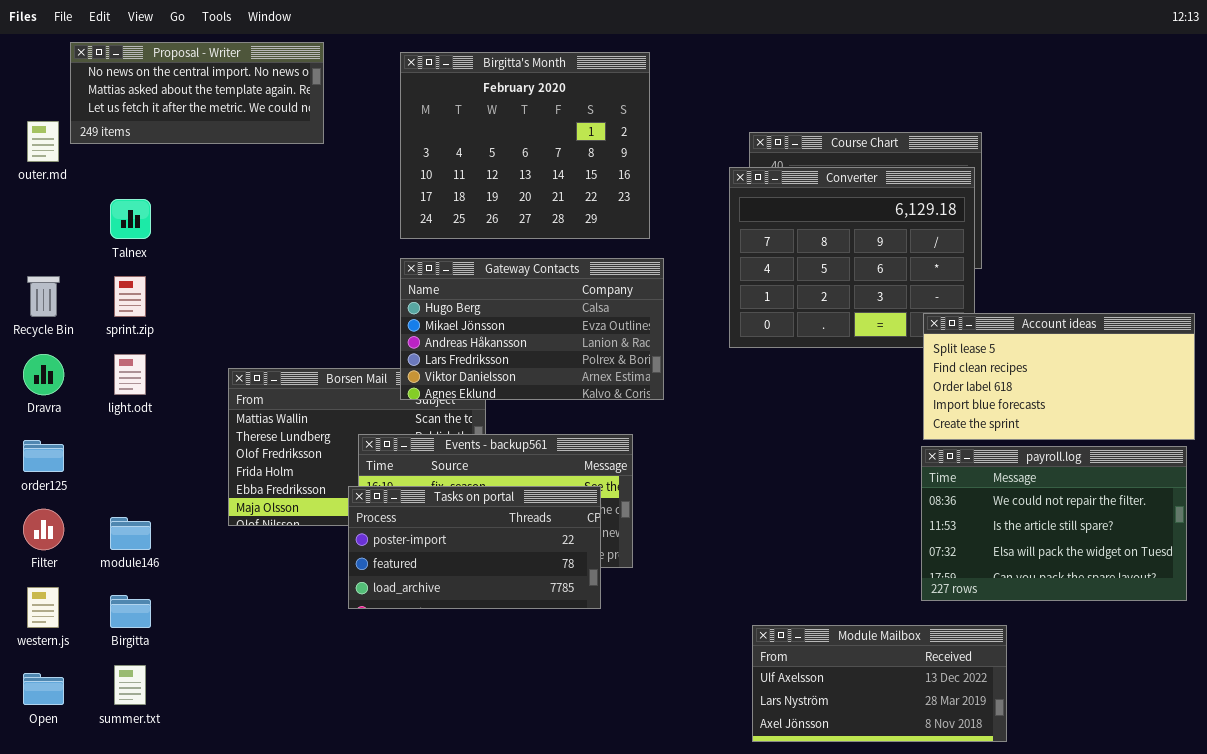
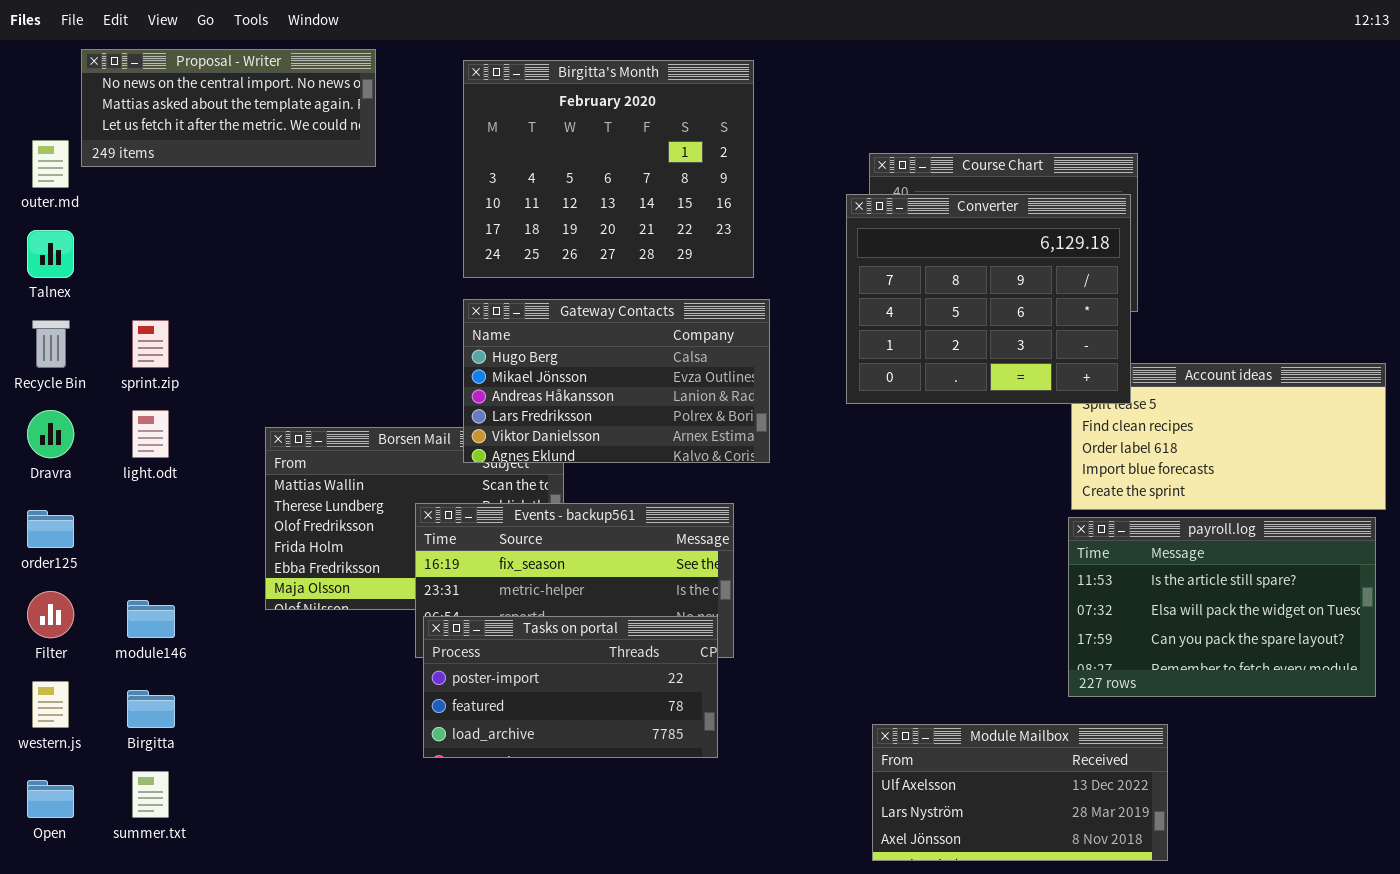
Converter: [729,167,975,348] -> [846,194,1131,404], raised
Talnex: [110,199,151,239] -> [27,230,74,278], moved
payroll.log: [921,446,1187,601] -> [1068,517,1376,697], scrolled down 1 row
Tasks on portal: [348,486,601,609] -> [423,616,718,758], moved

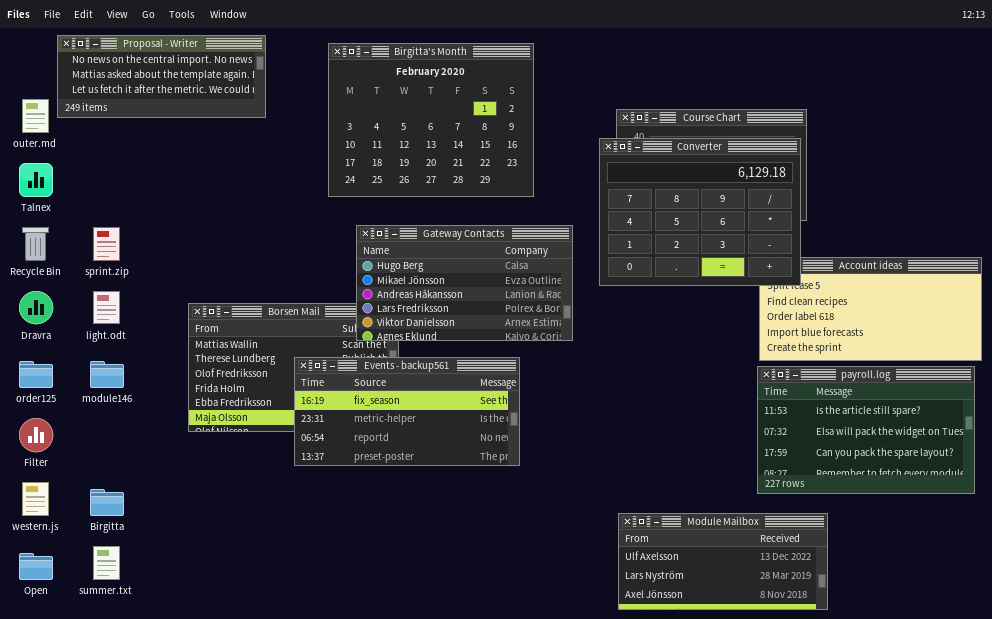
Gateway Contacts: [463,299,770,463] -> [356,225,573,341], moved
module146: [127,600,175,638] -> [90,361,124,388], moved
Tasks on portal: [423,616,718,758] -> none, closed

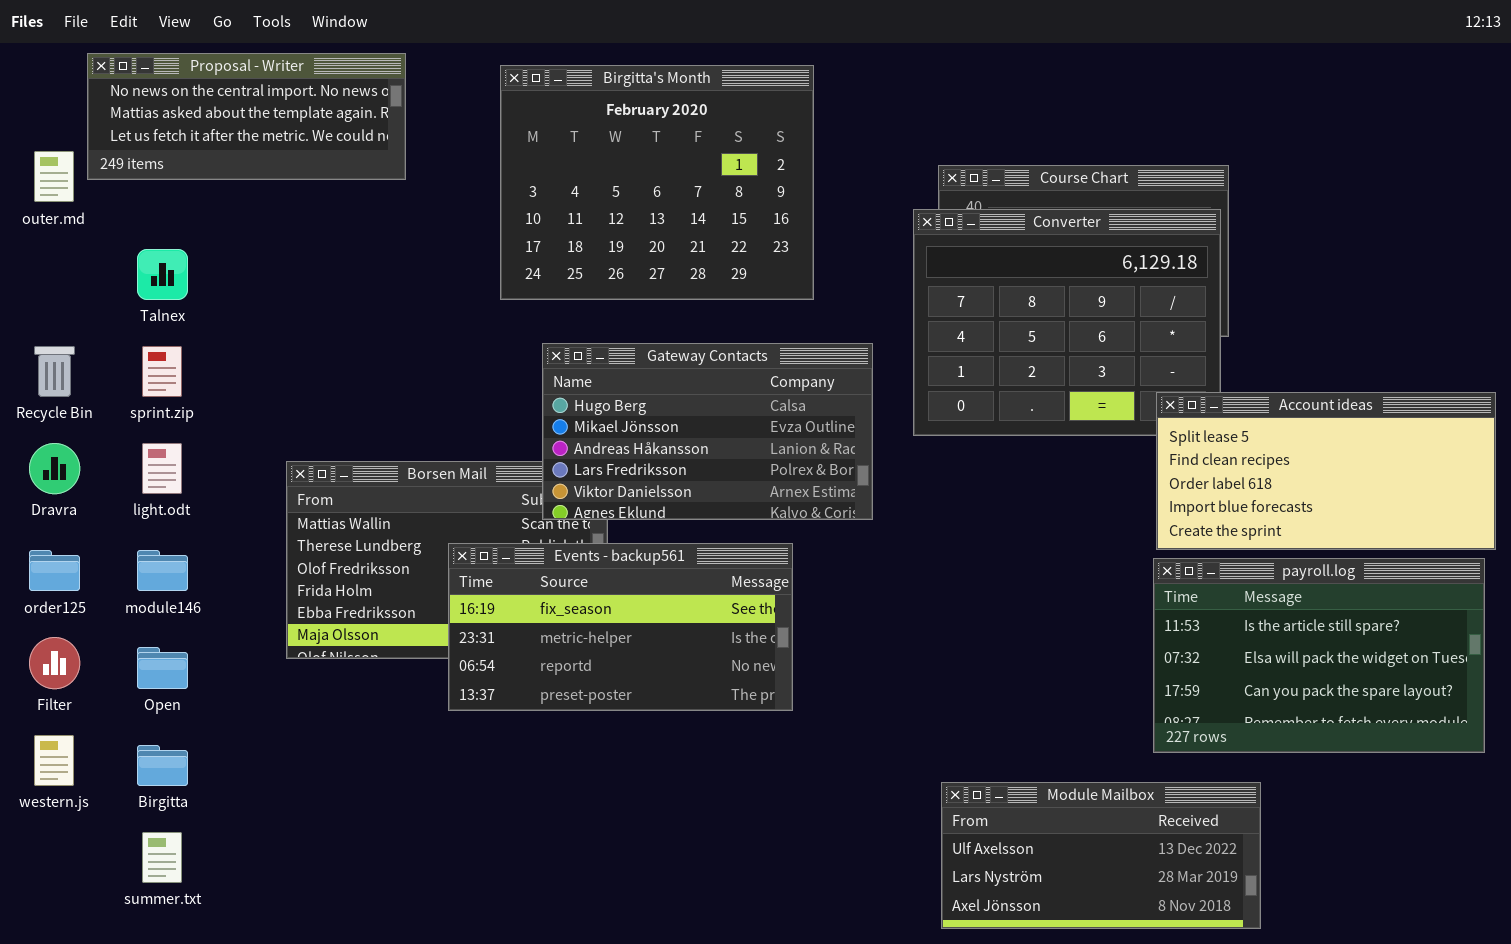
Talnex: [19,163,53,197] -> [137,249,188,300], moved
Account ideas: [759,257,982,361] -> [1156,392,1496,550], raised
Open: [19,553,53,580] -> [137,647,188,689], moved

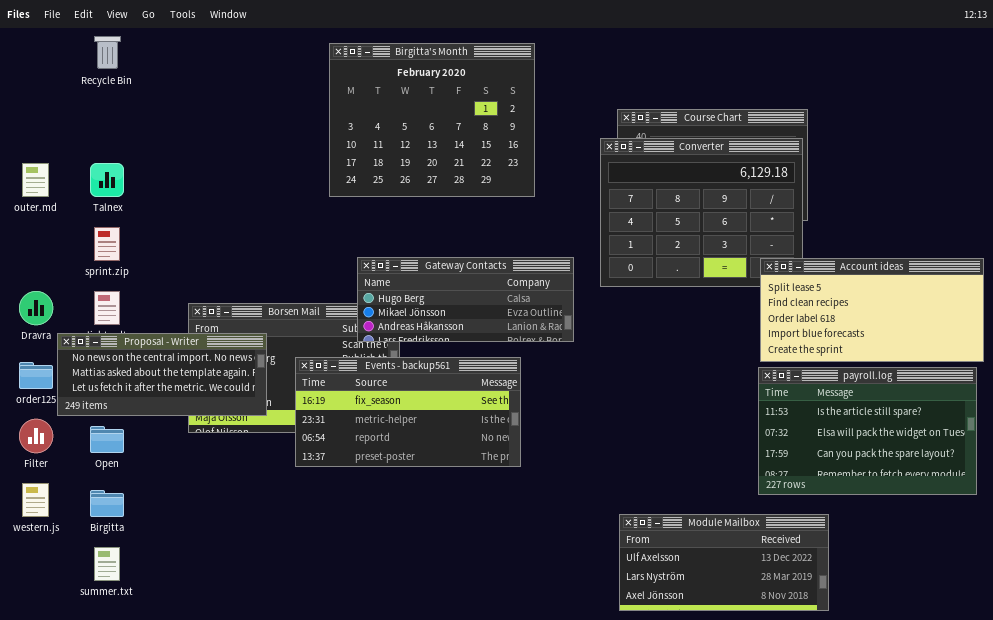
Proposal - Writer: [87,53,406,180] -> [57,333,267,416], moved
outer.md: [34,151,74,202] -> [22,163,49,197], moved
Gateway Contacts: [542,343,873,520] -> [357,257,574,342], resized
Recycle Bin: [34,346,75,397] -> [94,36,121,69], moved

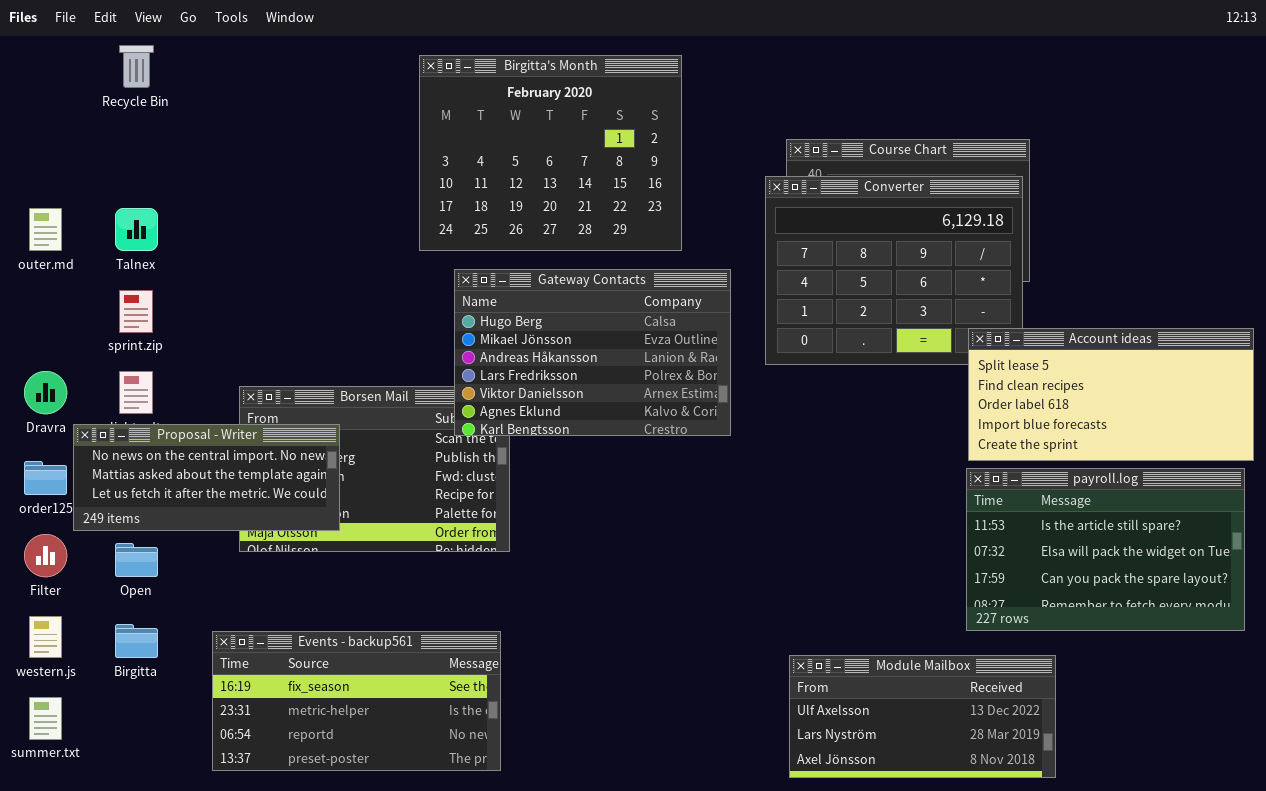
Gateway Contacts: [357,257,574,342] -> [454,269,731,436], resized
Events - backup561: [295,357,521,467] -> [212,631,501,771], moved
summer.txt: [94,547,120,581] -> [29,697,62,740], moved

